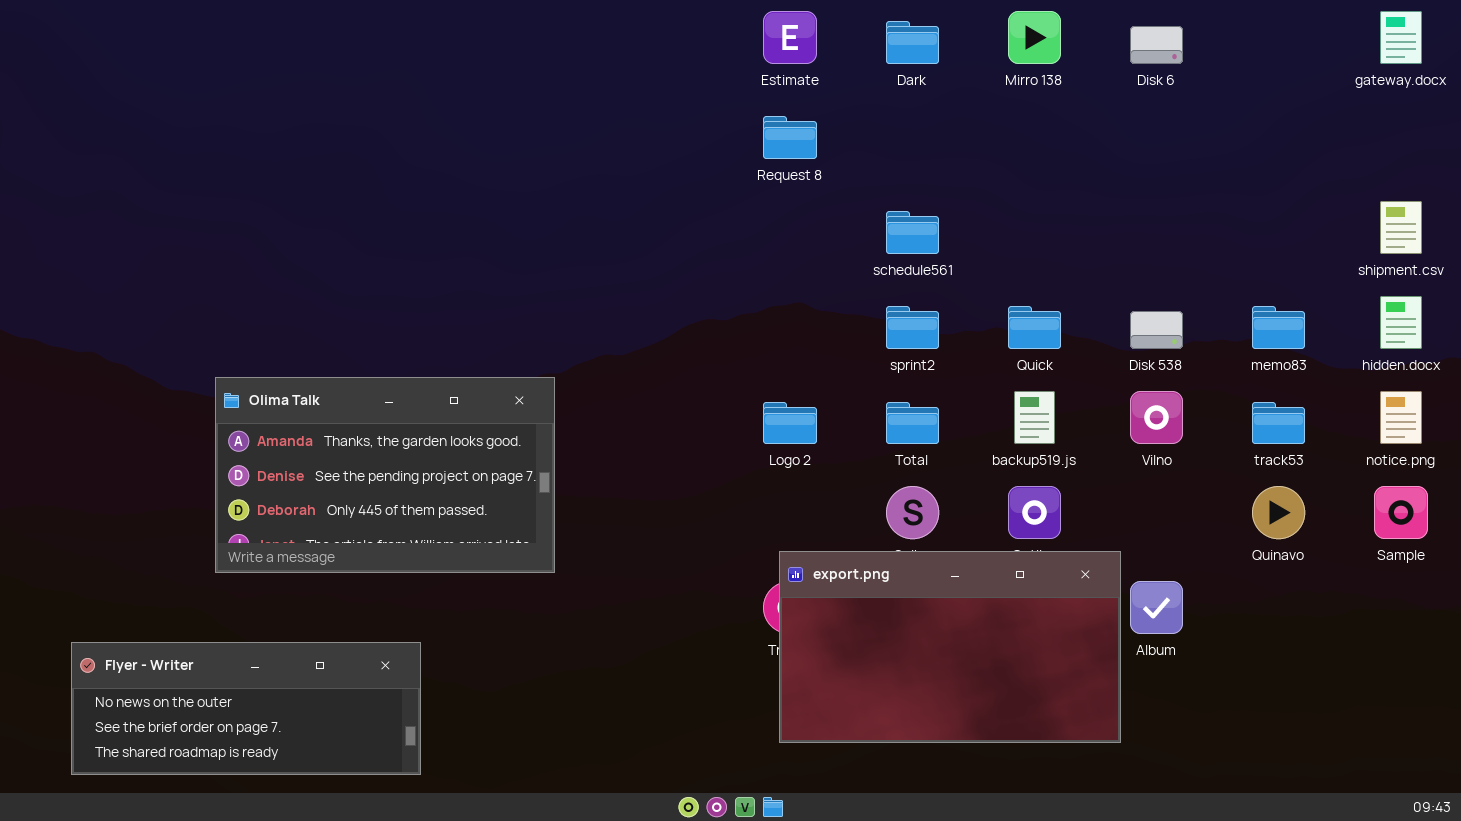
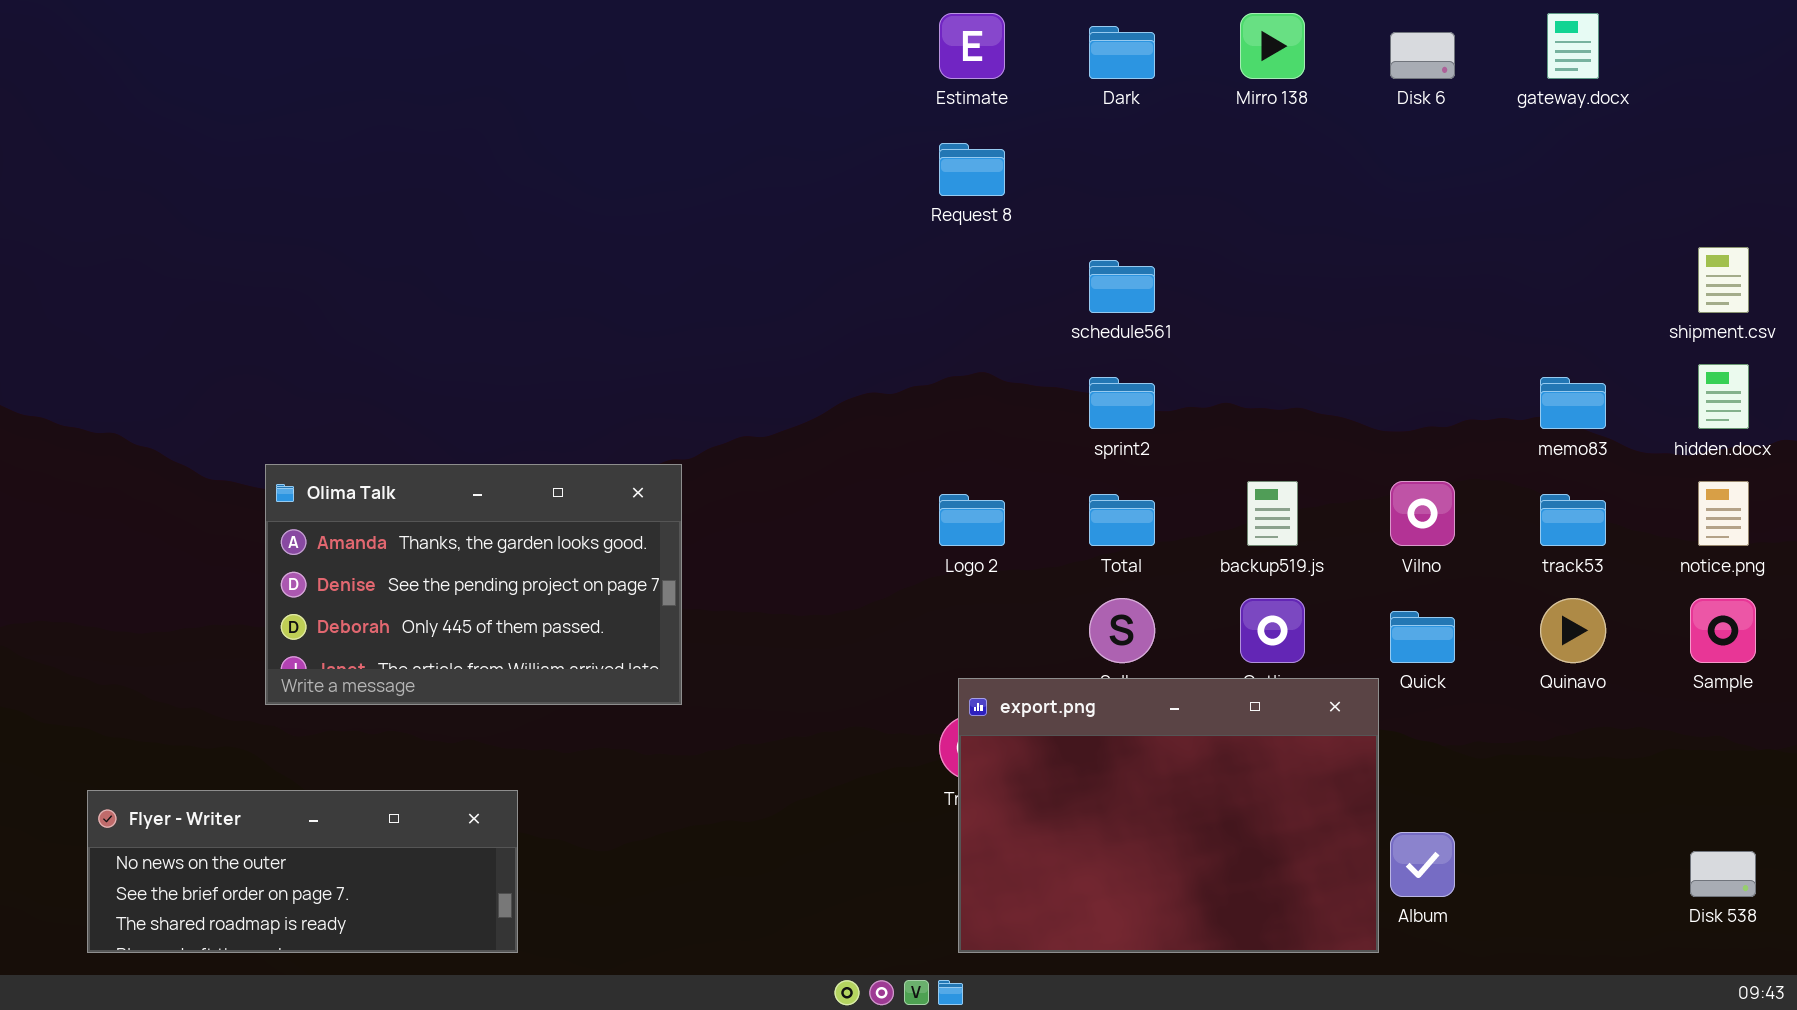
gateway.docx: [1380,11,1422,64] -> [1547,13,1599,79], moved
Quick: [1008,306,1061,349] -> [1390,611,1455,663], moved
Disk 538: [1130,311,1183,349] -> [1690,851,1756,897], moved
export.png: [779,551,1121,743] -> [958,678,1379,953], resized
Album: [1130,581,1183,634] -> [1390,832,1455,897], moved

